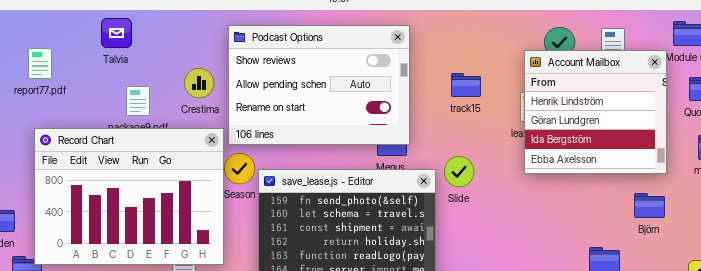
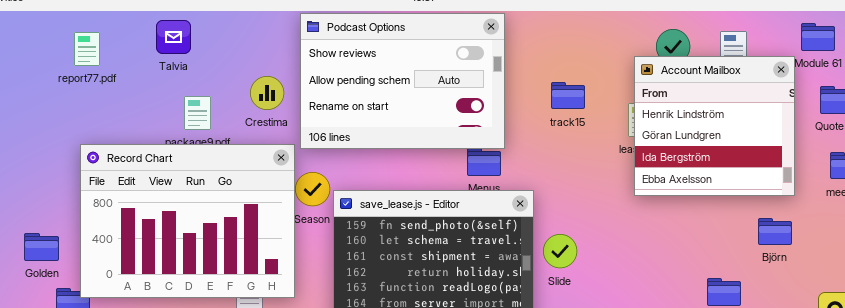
Podcast Options: [228,25,410,145] -> [300,13,505,149], moved
report77.pdf: [28,48,52,79] -> [74,32,100,66], moved
Slide: [444,156,474,187] -> [543,234,577,268], moved

